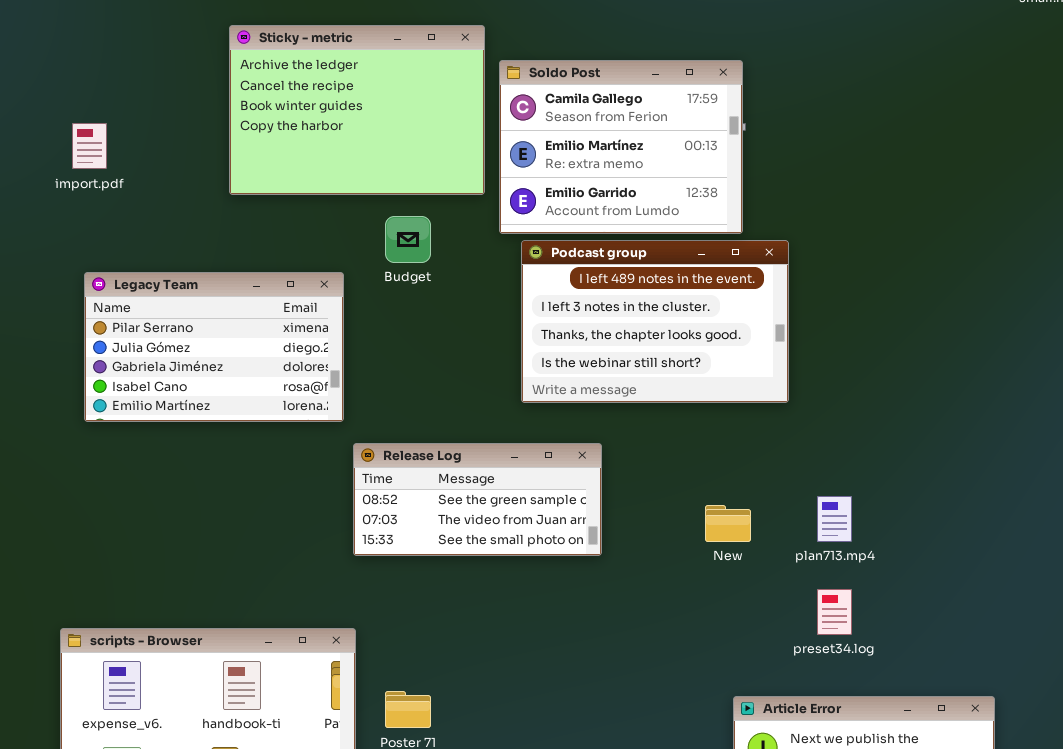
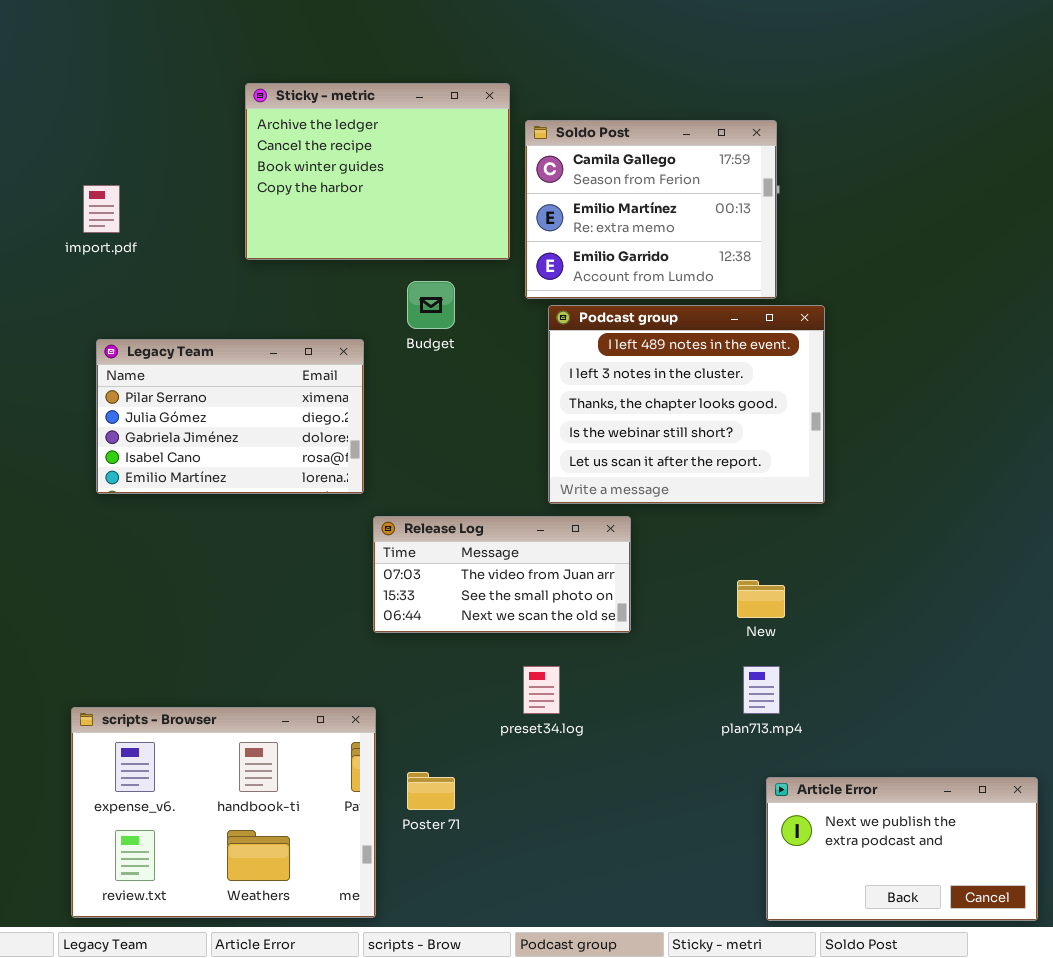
Podcast group: [521,240,789,403] -> [548,305,825,504], resized
Release Log: [353,443,602,556] -> [373,516,631,633], scrolled down 1 row
plan713.mp4: [817,496,852,542] -> [743,666,780,714], moved
preset34.log: [817,589,852,635] -> [523,666,560,714], moved

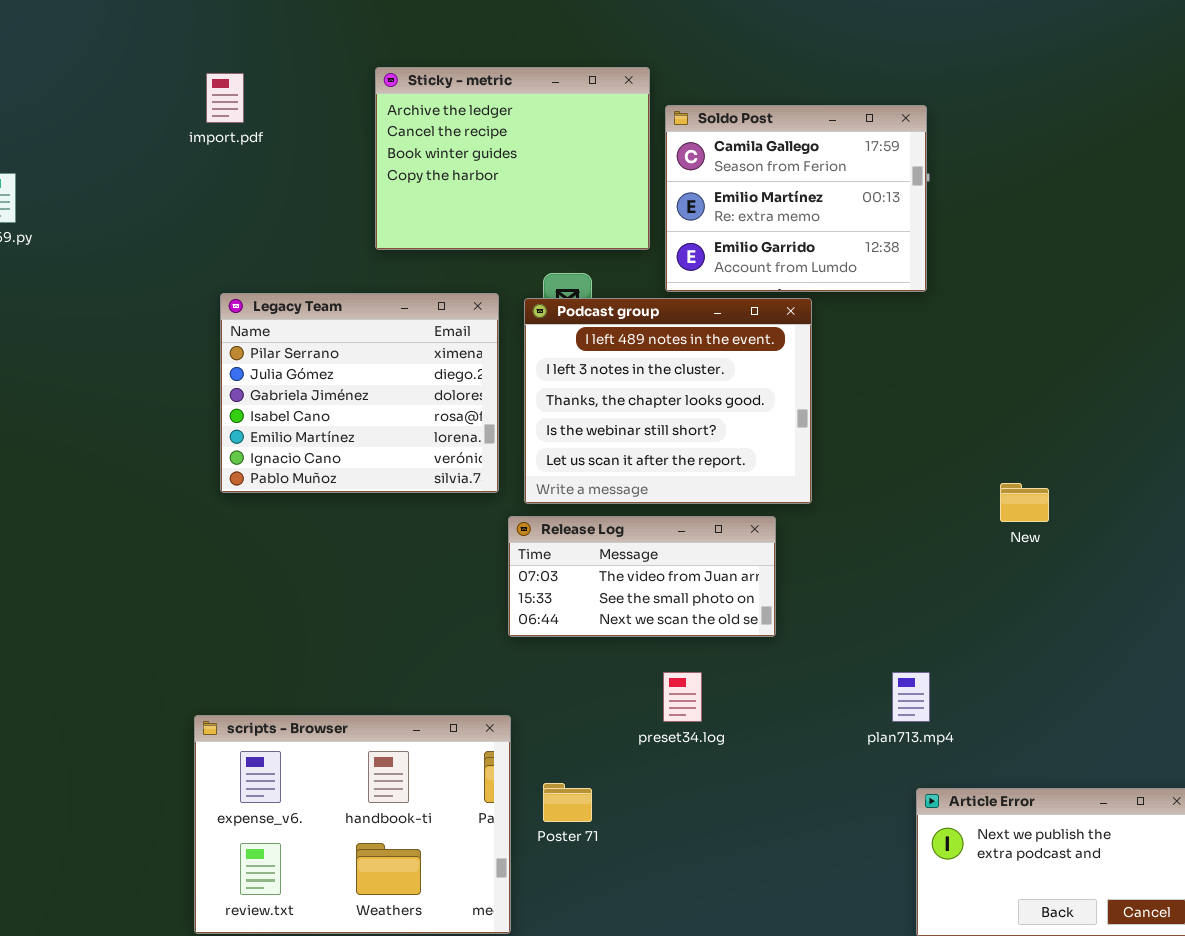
import.pdf: [83,185,120,233] -> [206,73,244,123], moved
Podcast group: [548,305,825,504] -> [524,298,812,504], moved
Legacy Team: [96,339,364,494] -> [220,293,499,493], resized
New: [737,580,785,618] -> [1000,483,1049,522], moved

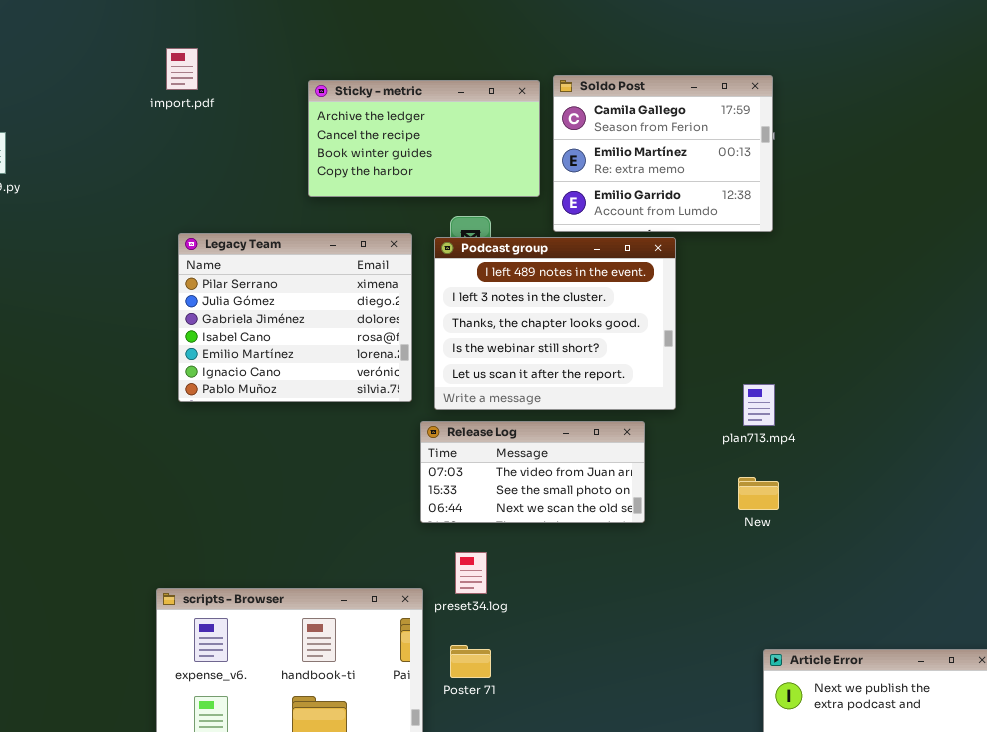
Sticky - metric: [375,67,650,250] -> [308,80,540,197], resized
New: [1000,483,1049,522] -> [738,477,779,510], moved
preset34.log: [663,672,702,722] -> [455,552,487,594], moved
plan713.mp4: [892,672,930,722] -> [743,384,775,426], moved

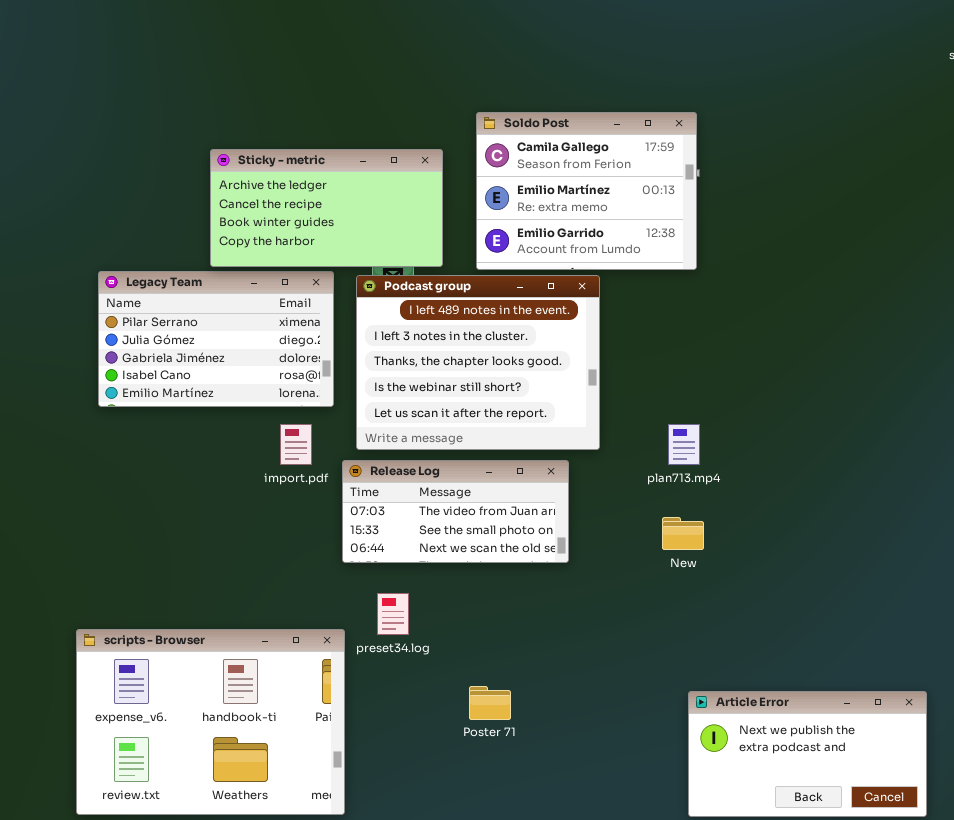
import.pdf: [166,48,198,90] -> [280,424,312,465], moved
Sticky - metric: [308,80,540,197] -> [210,149,443,267], moved
Legacy Team: [178,233,412,402] -> [98,271,334,407], resized
Poster 71: [450,645,491,678] -> [469,686,511,720], moved

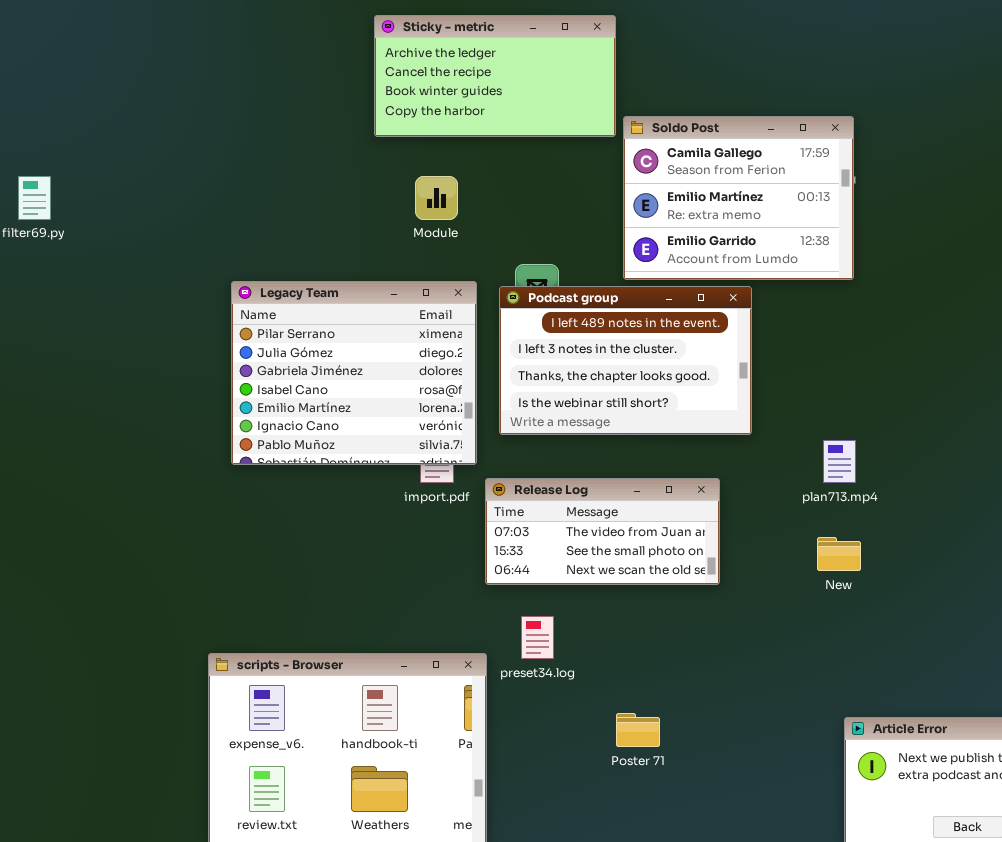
Sticky - metric: [210,149,443,267] -> [374,15,616,137], moved
Legacy Team: [98,271,334,407] -> [231,281,477,465], resized
Podcast group: [356,275,600,450] -> [499,286,752,435], resized

